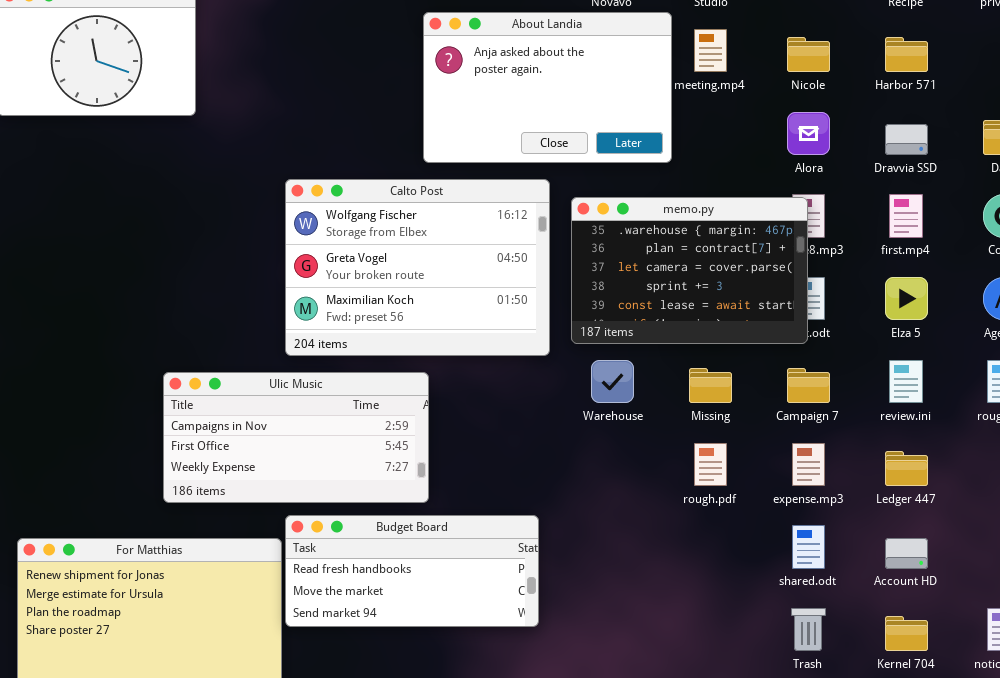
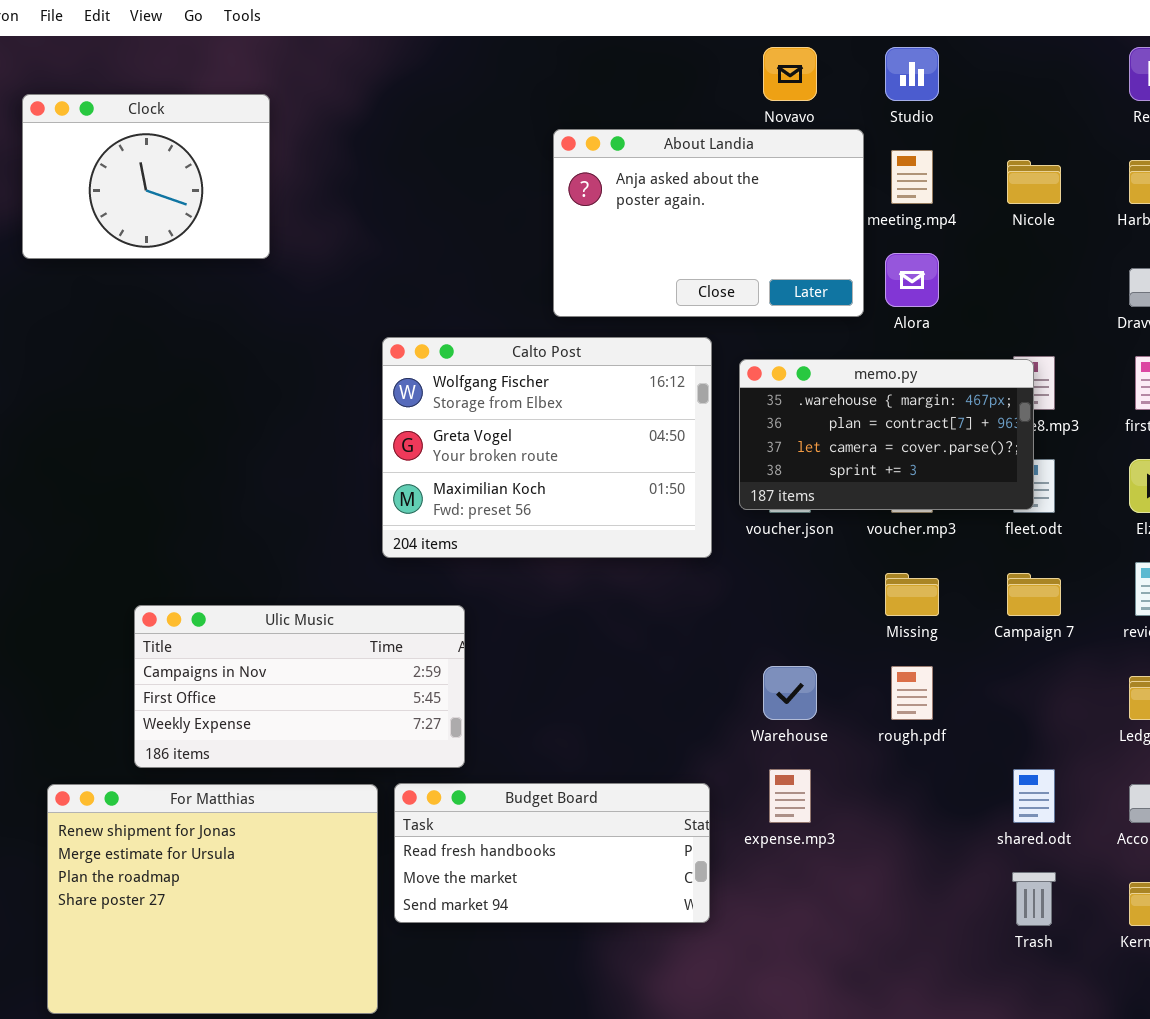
Alora: [787,112,830,155] -> [885,253,939,307], moved
memo.py: [571,197,808,344] -> [739,359,1034,510], resized
Warehouse: [591,360,634,403] -> [763,666,817,720], moved
Ulic Music: [163,372,429,503] -> [134,605,465,768], moved
expense.mp3: [792,443,825,486] -> [769,769,811,823], moved
Budget Board: [285,515,539,627] -> [394,783,710,923], moved

